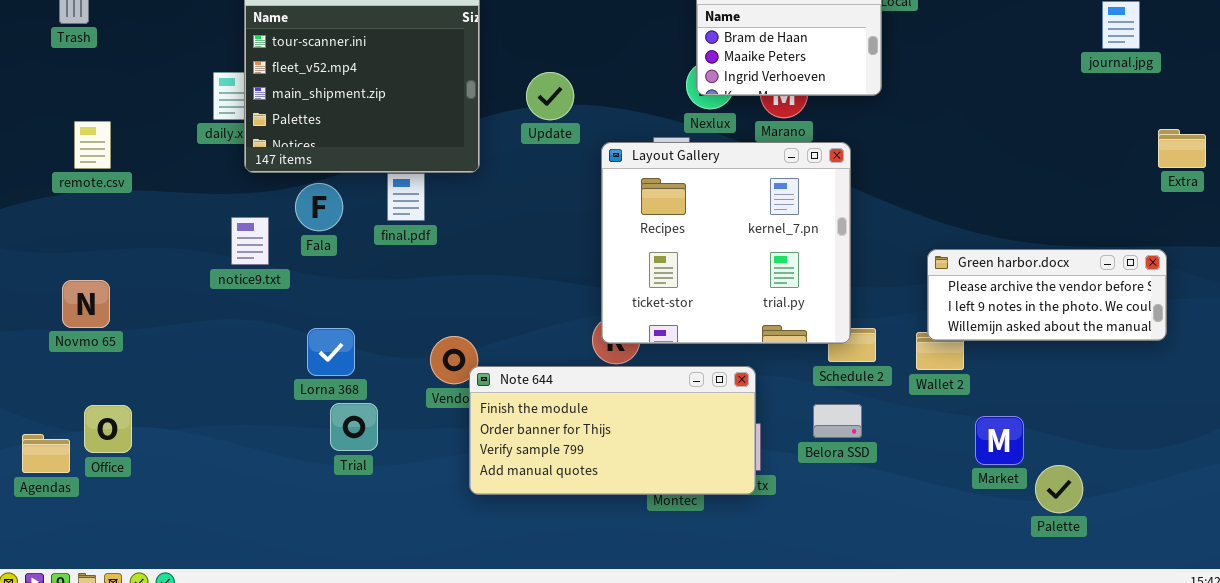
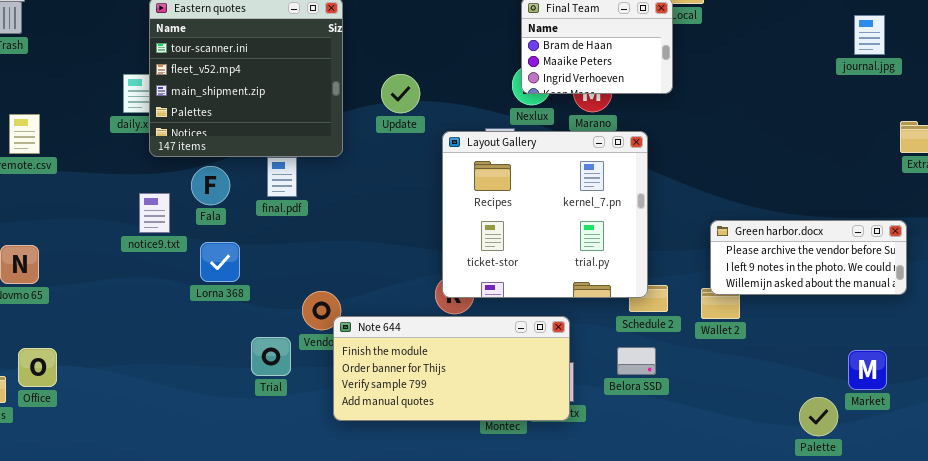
Lorna 368: [307,328,355,376] -> [200,242,240,282], moved
Trial: [330,403,378,451] -> [251,337,291,376], moved
Market: [975,416,1024,465] -> [848,350,887,390], moved

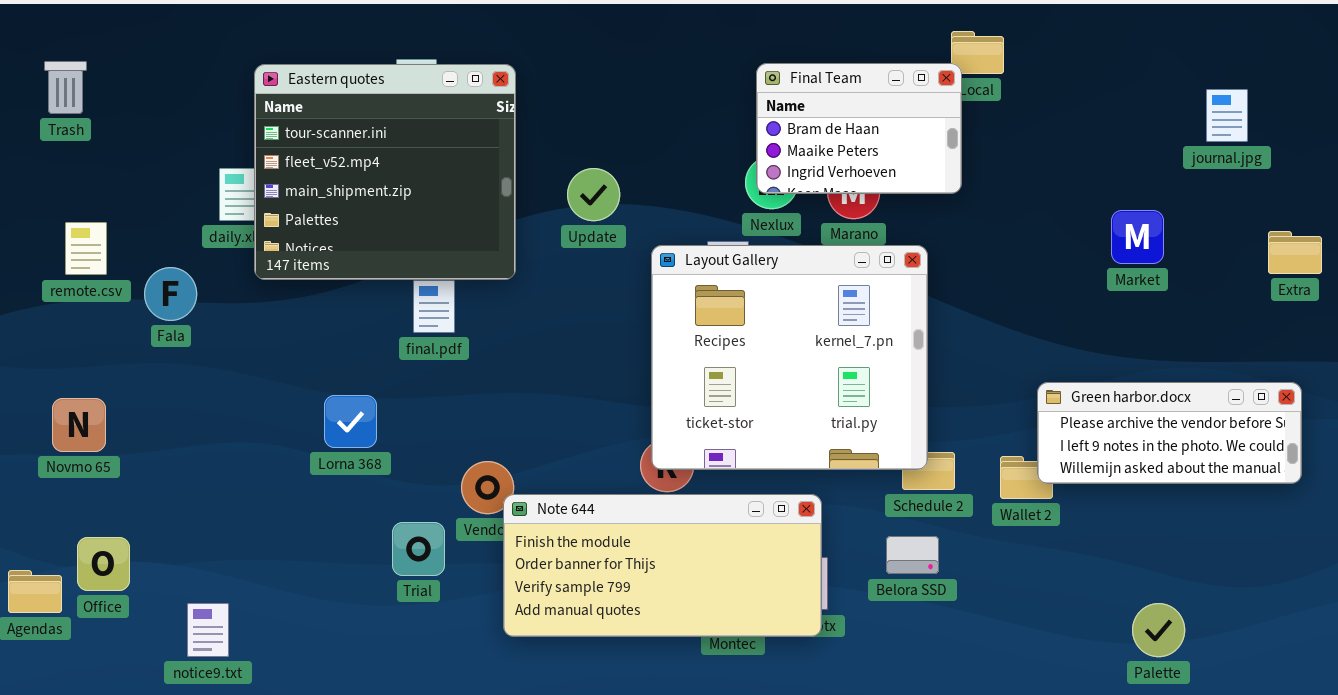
Fala: [191,166,230,205] -> [144,267,197,321], moved
notice9.txt: [139,193,170,233] -> [187,603,229,657], moved
Green harbor.docx: [710,220,907,295] -> [1037,382,1302,484], moved
Market: [848,350,887,390] -> [1111,210,1164,264], moved

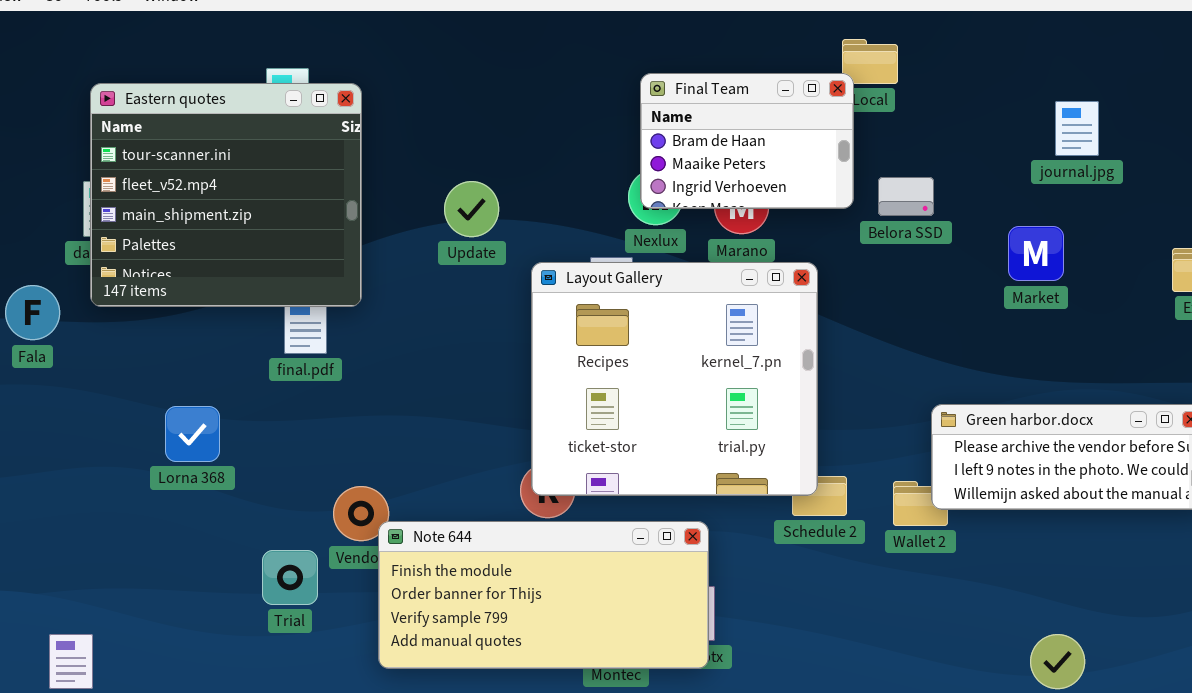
Eastern quotes: [254,64,516,280] -> [90,83,362,307], moved
journal.jpg: [1206,89,1248,142] -> [1055,101,1099,156], moved
Lorna 368: [324,395,377,448] -> [165,406,220,462], moved
Belora SSD: [886,536,939,574] -> [878,177,934,216], moved

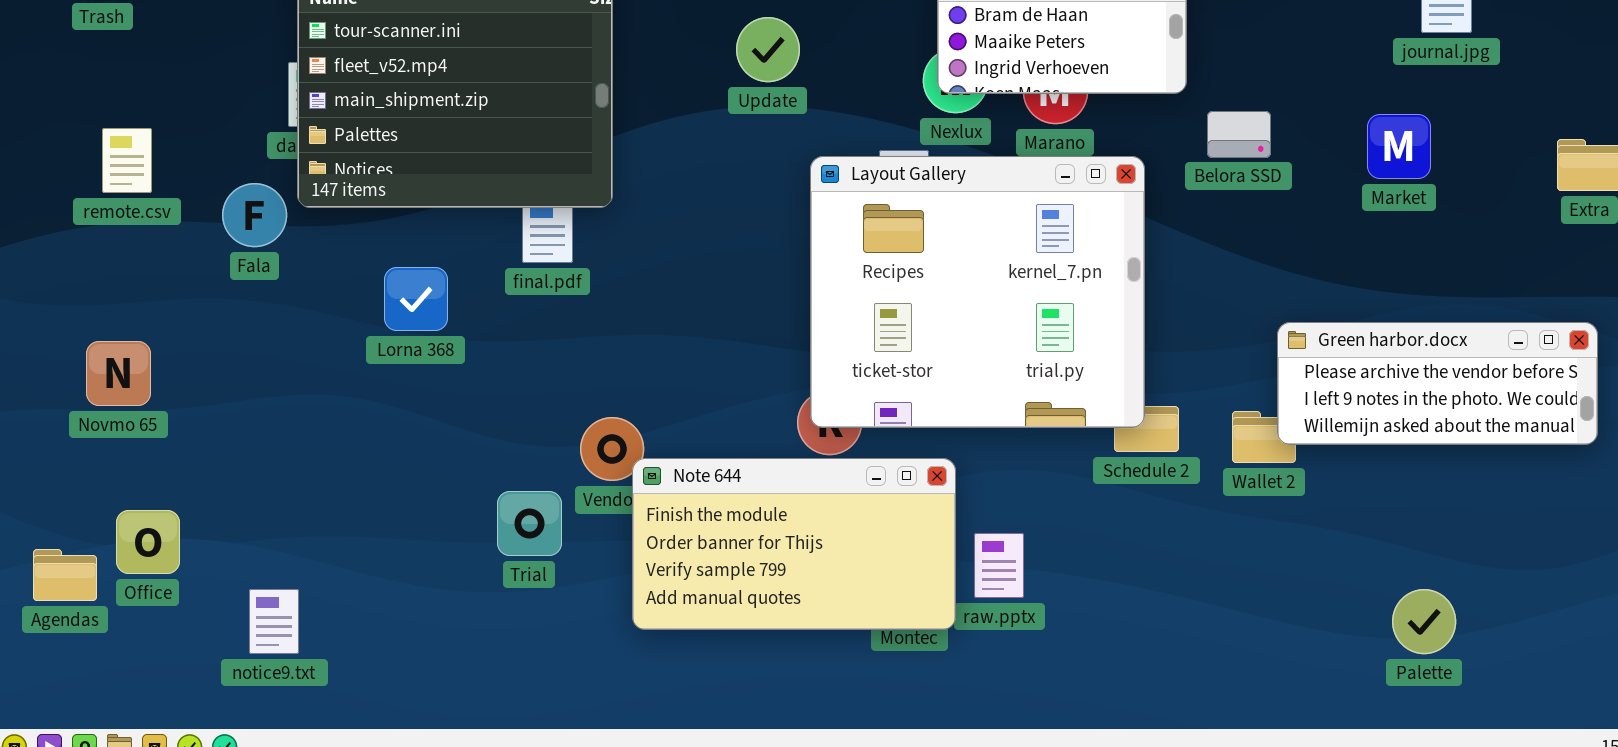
Belora SSD: [878,177,934,216] -> [1207,111,1271,158], moved
Update: [444,181,499,237] -> [736,17,800,82], moved
Fala: [5,285,60,340] -> [222,183,287,247], moved
Lorna 368: [165,406,220,462] -> [384,267,448,331], moved
Note 644: [378,521,709,669] -> [632,458,956,630], resized

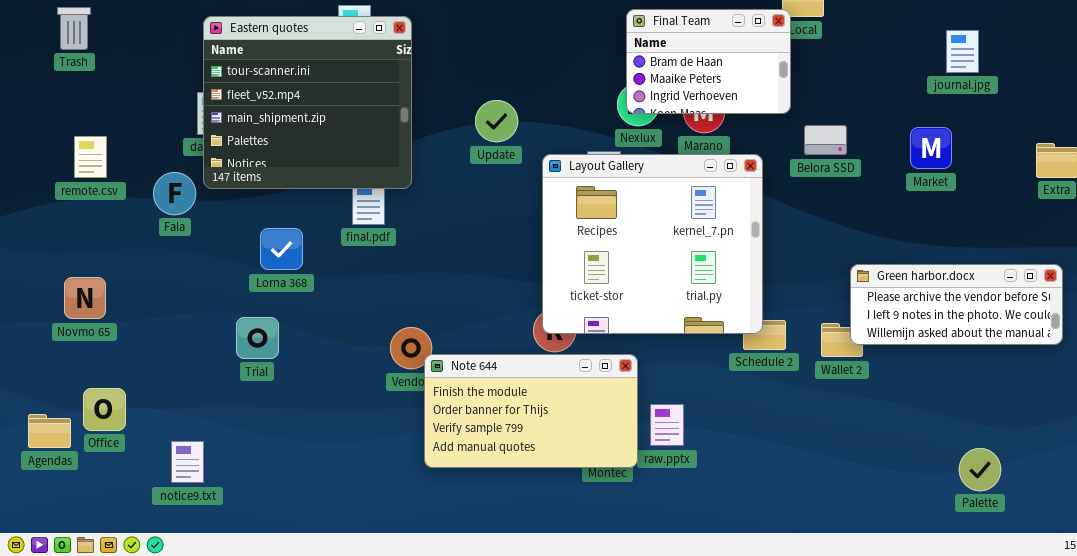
Update: [736,17,800,82] -> [475,100,518,142], moved
Trial: [497,491,562,556] -> [236,317,279,359], moved
Palette: [1392,589,1456,654] -> [959,448,1001,491], moved

